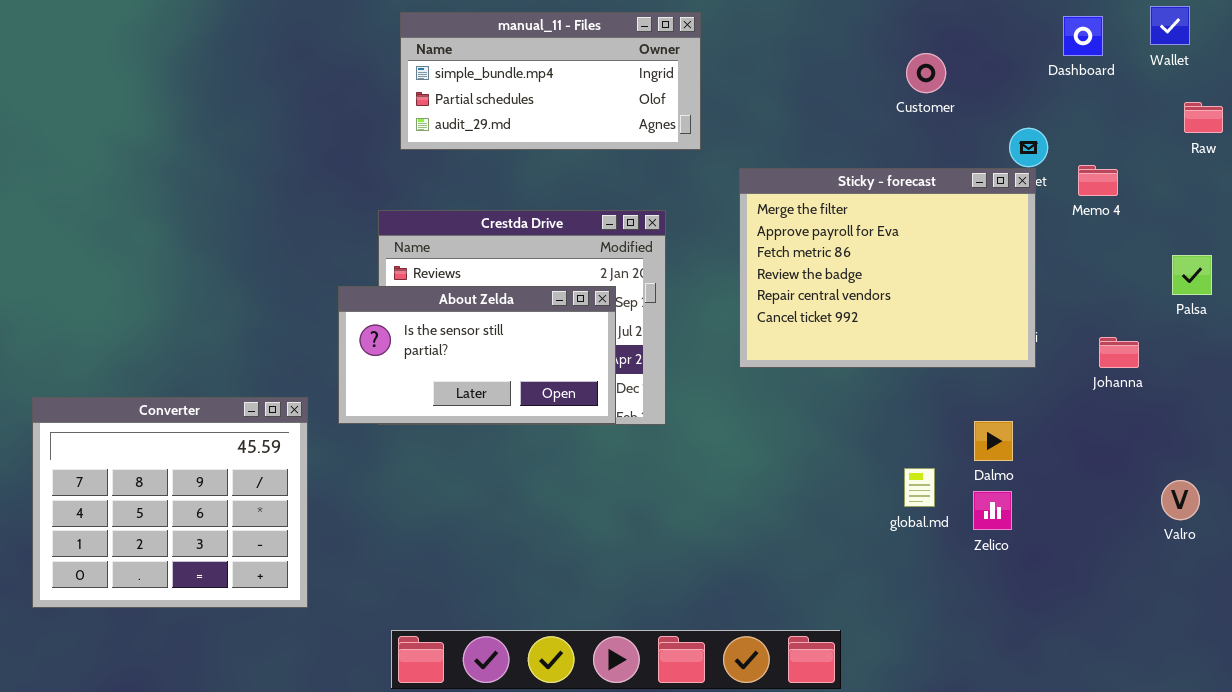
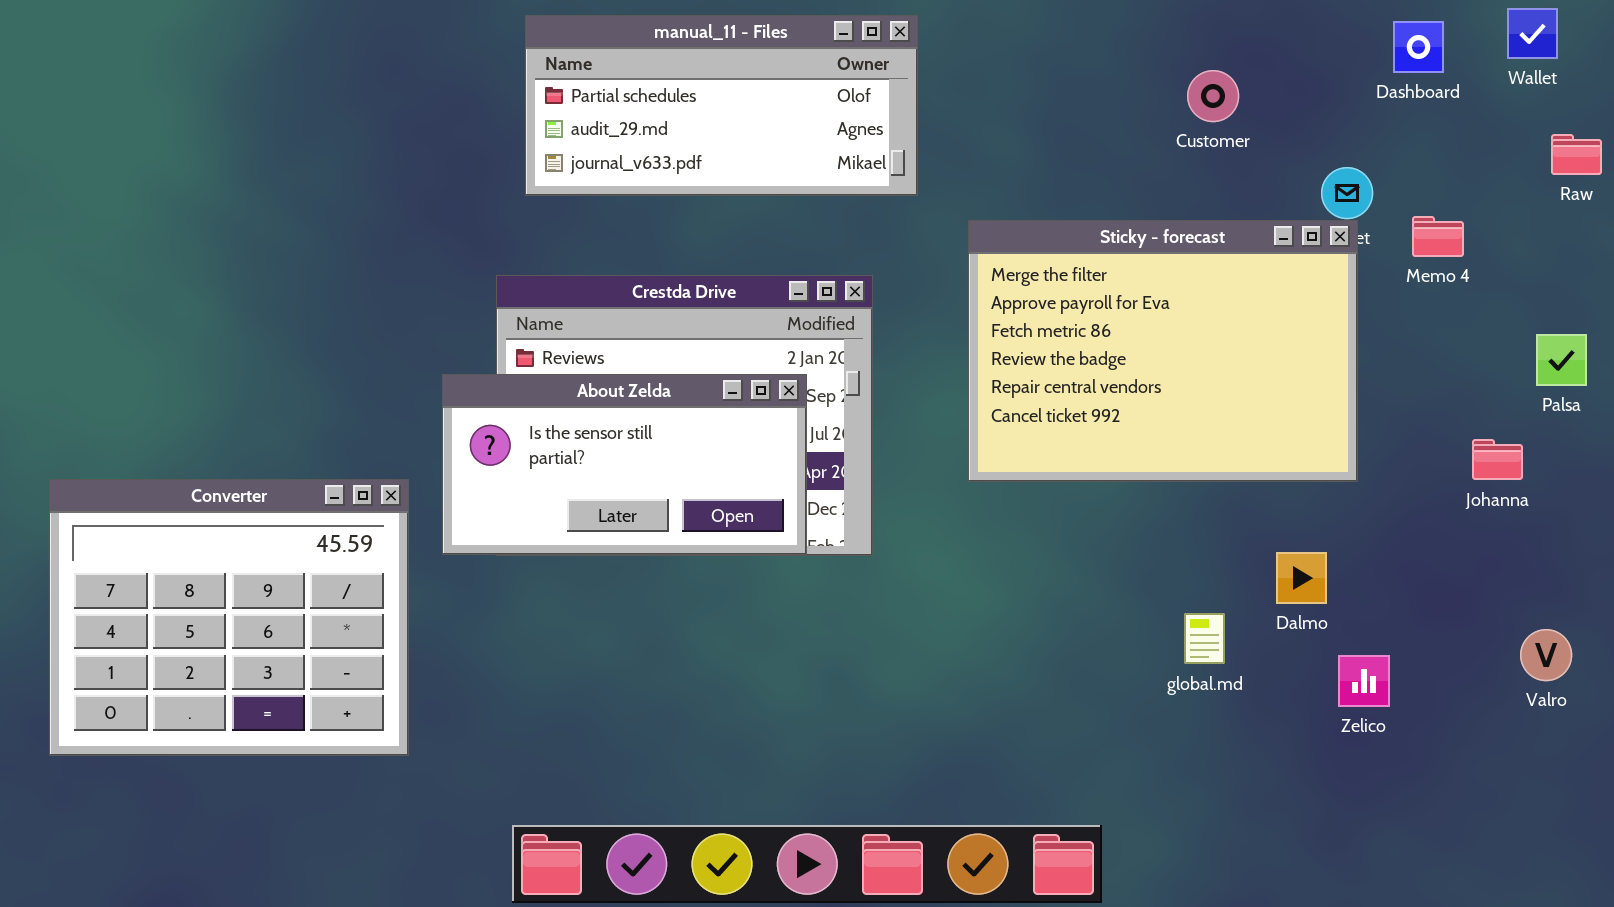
manual_11 - Files: [400,12,701,150] -> [525,15,918,196], scrolled down 1 row
Johanna: [1099,337,1139,368] -> [1472,439,1523,480], moved
Converter: [32,397,308,608] -> [49,479,409,756], moved
Zelico: [973,491,1012,530] -> [1338,655,1390,707], moved

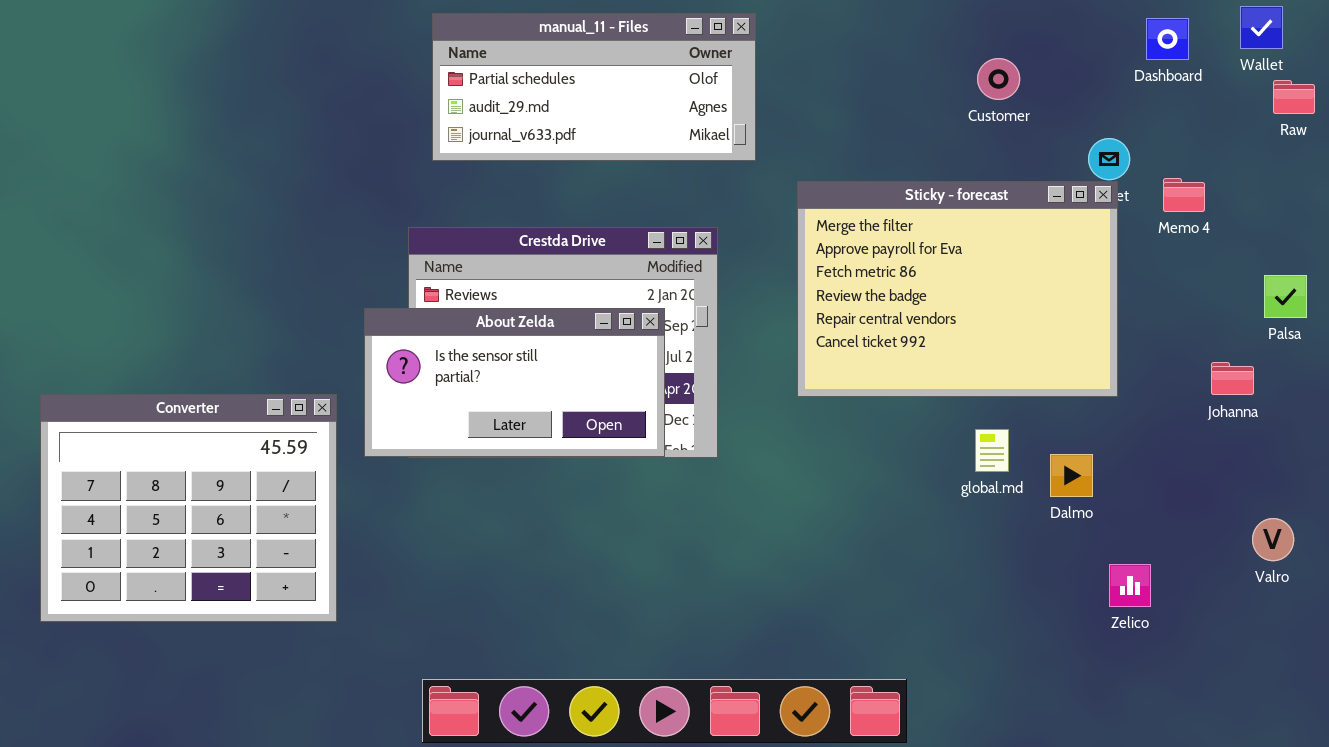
Raw: [1551,134,1602,175] -> [1273,80,1315,114], moved
global.md: [1184,613,1225,664] -> [975,429,1009,472], moved
Zelico: [1338,655,1390,707] -> [1109,564,1151,607], moved

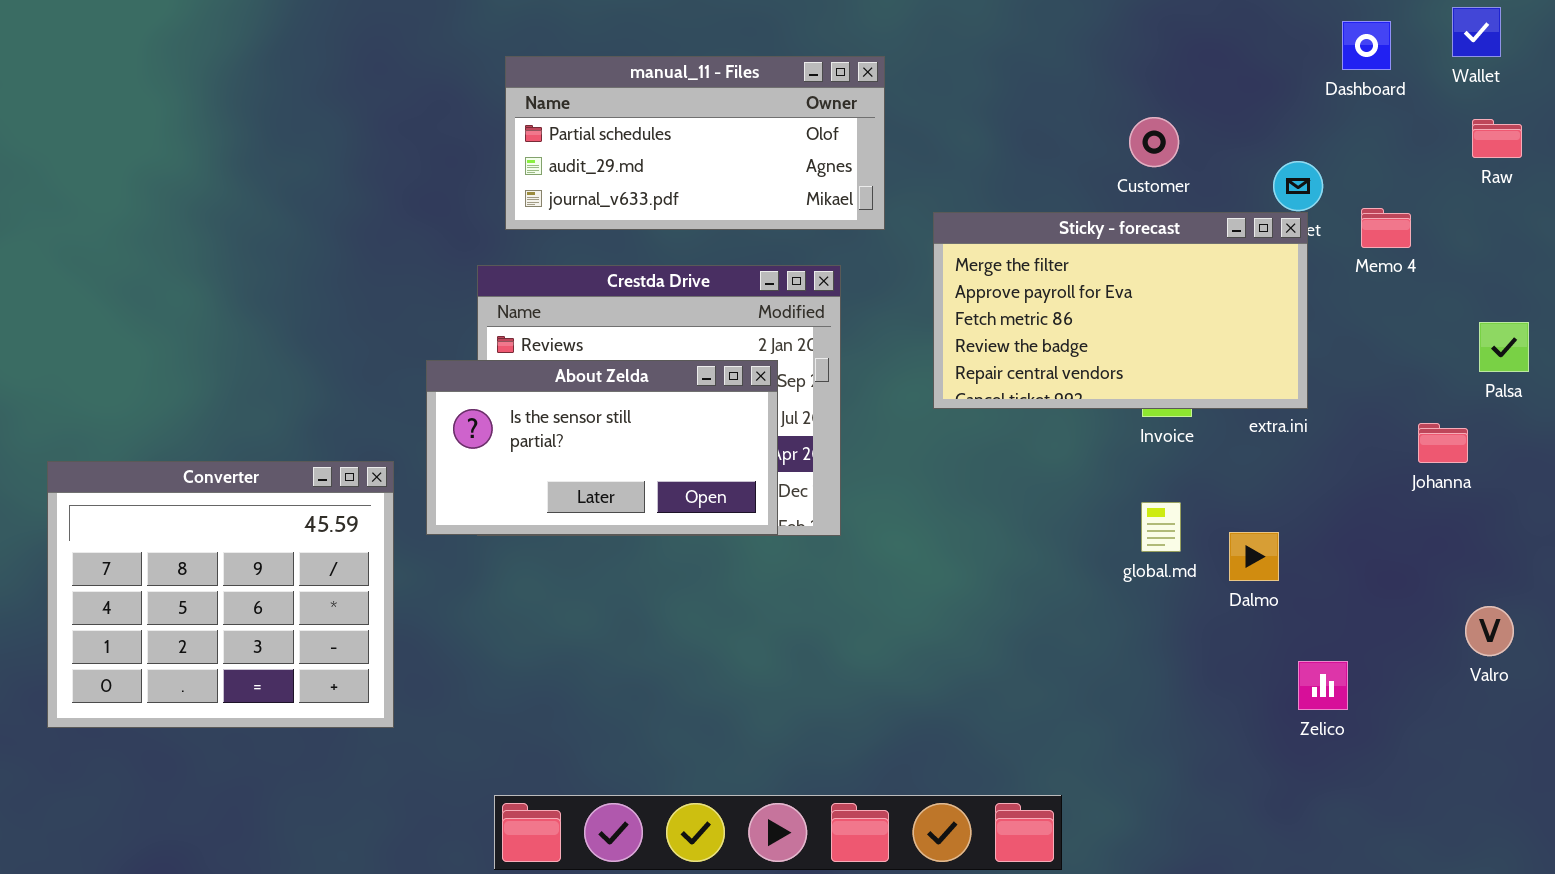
manual_11 - Files: [432,13,756,161] -> [505,56,885,230], moved
Customer: [977,58,1020,100] -> [1129,117,1179,167], moved
Raw: [1273,80,1315,114] -> [1472,119,1522,158], moved
Sticky - forecast: [797,181,1118,397] -> [933,212,1308,409], resized

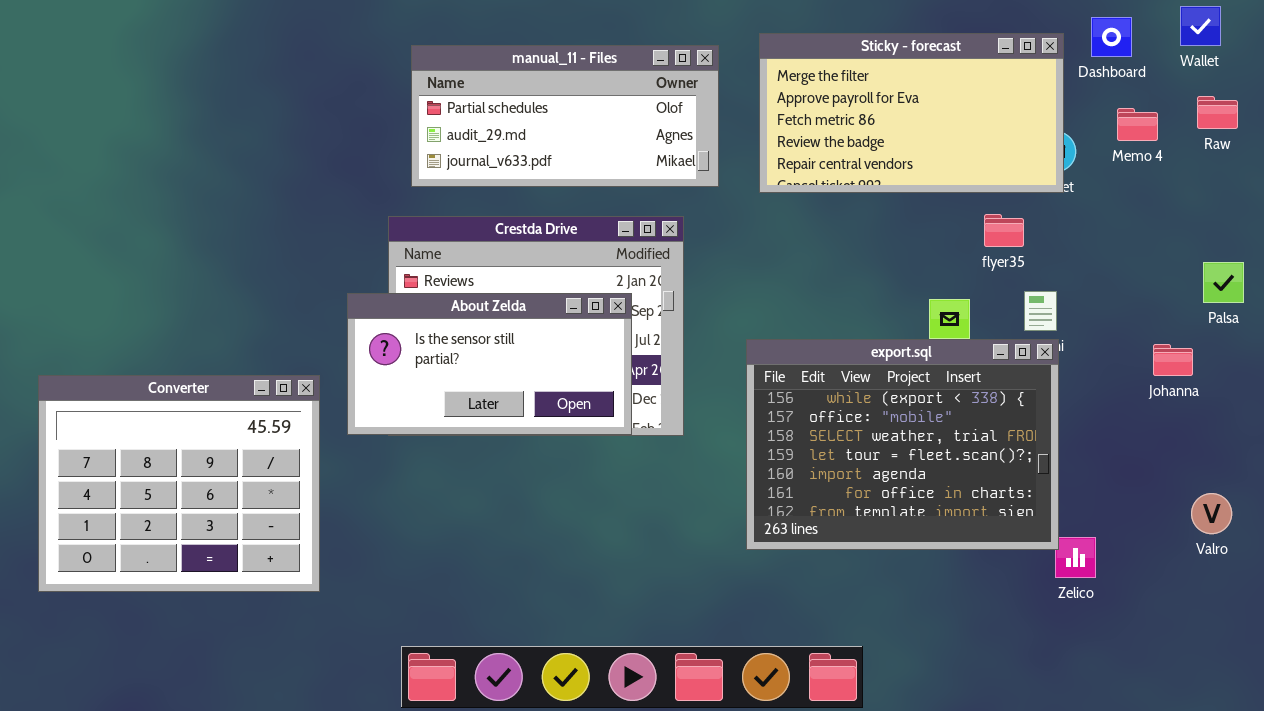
Memo 4: [1361,208,1411,248] -> [1117,108,1158,141], moved
Sticky - forecast: [933,212,1308,409] -> [759,33,1064,193], moved
export.sql: none -> [746,339,1059,550], opened

